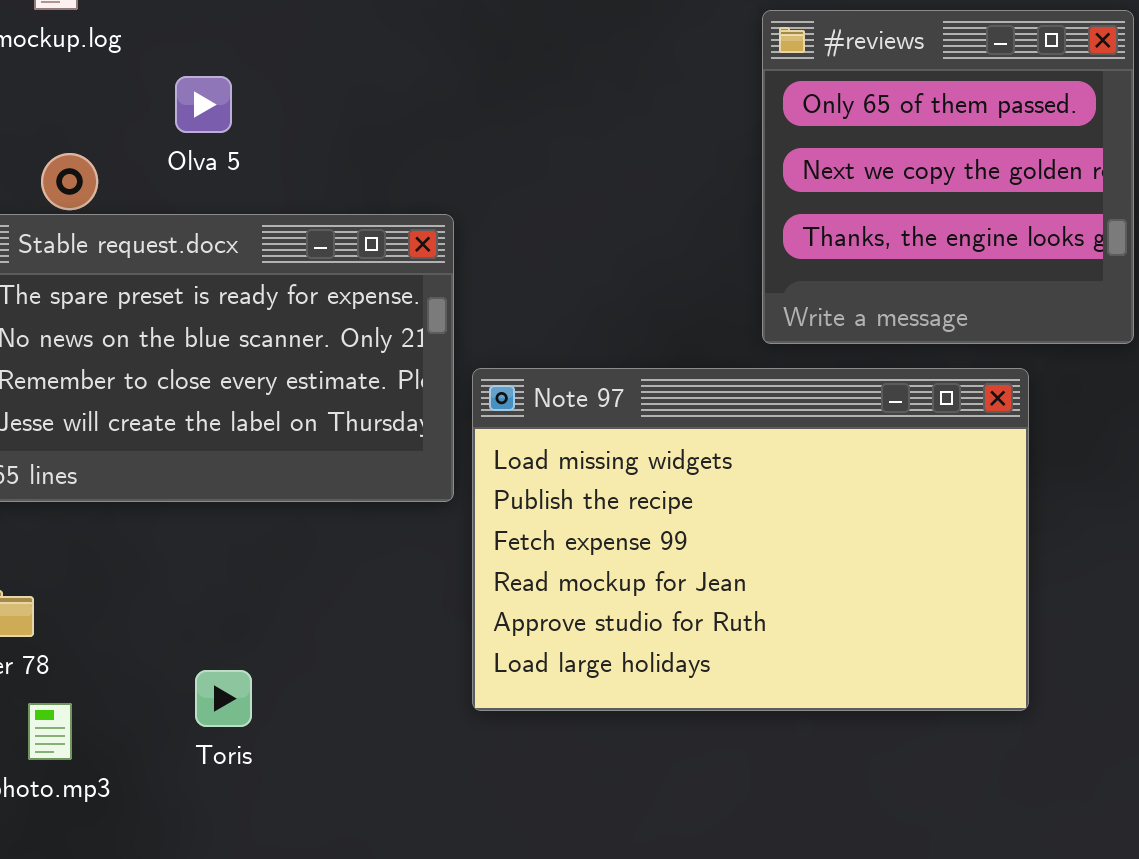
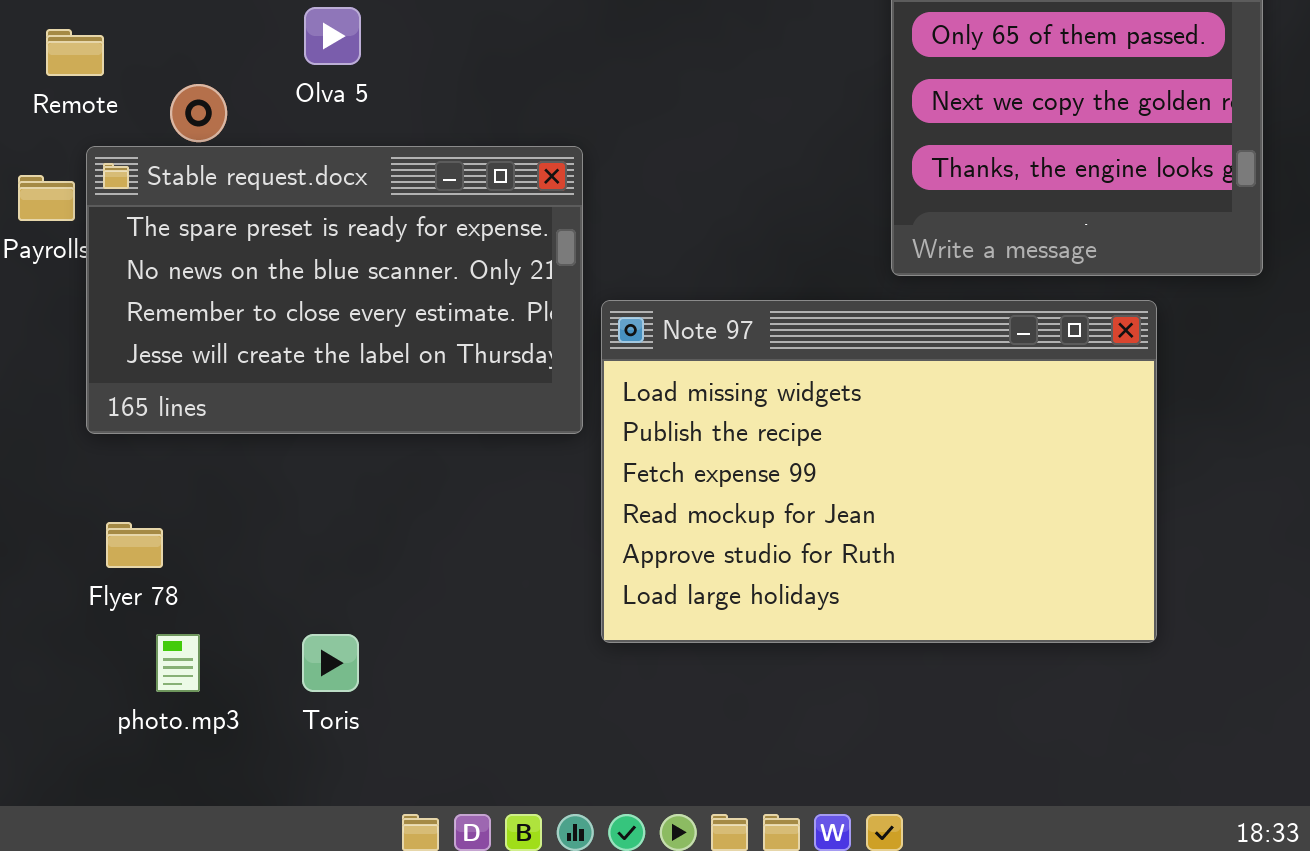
Toris: [195,670,252,727] -> [302,634,359,692], moved

